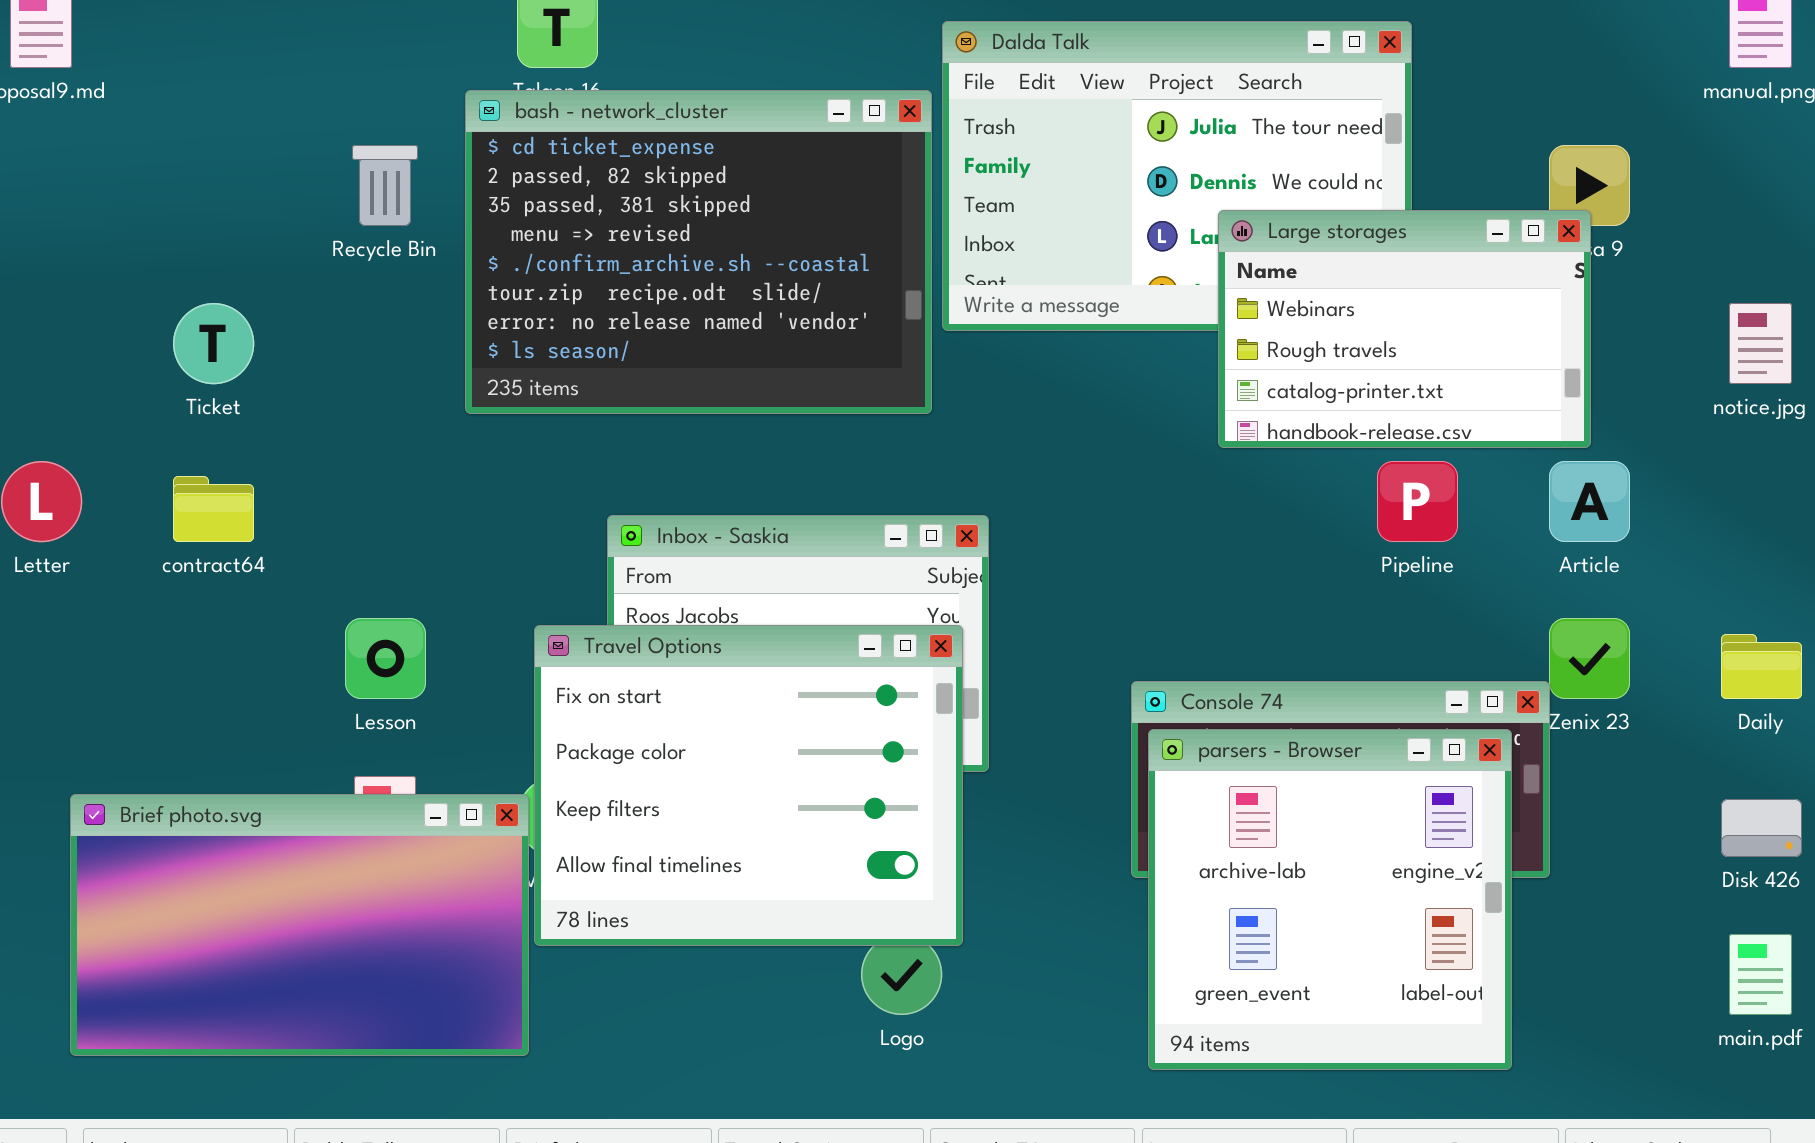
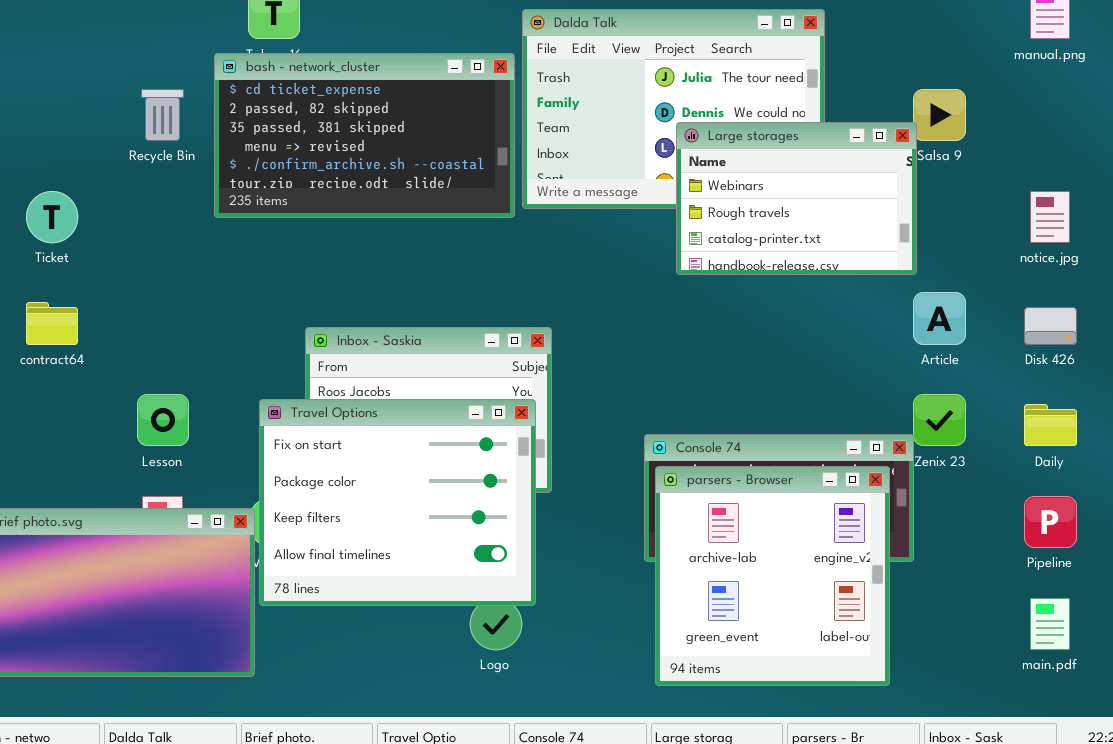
bash - network_cluster: [465,90,932,414] -> [214,53,515,218], resized
Large storages: [1218,210,1591,448] -> [676,122,917,275], moved
Pipeline: [1377,461,1458,542] -> [1024,496,1077,548], moved
Disk 426: [1721,799,1802,857] -> [1024,307,1077,345], moved

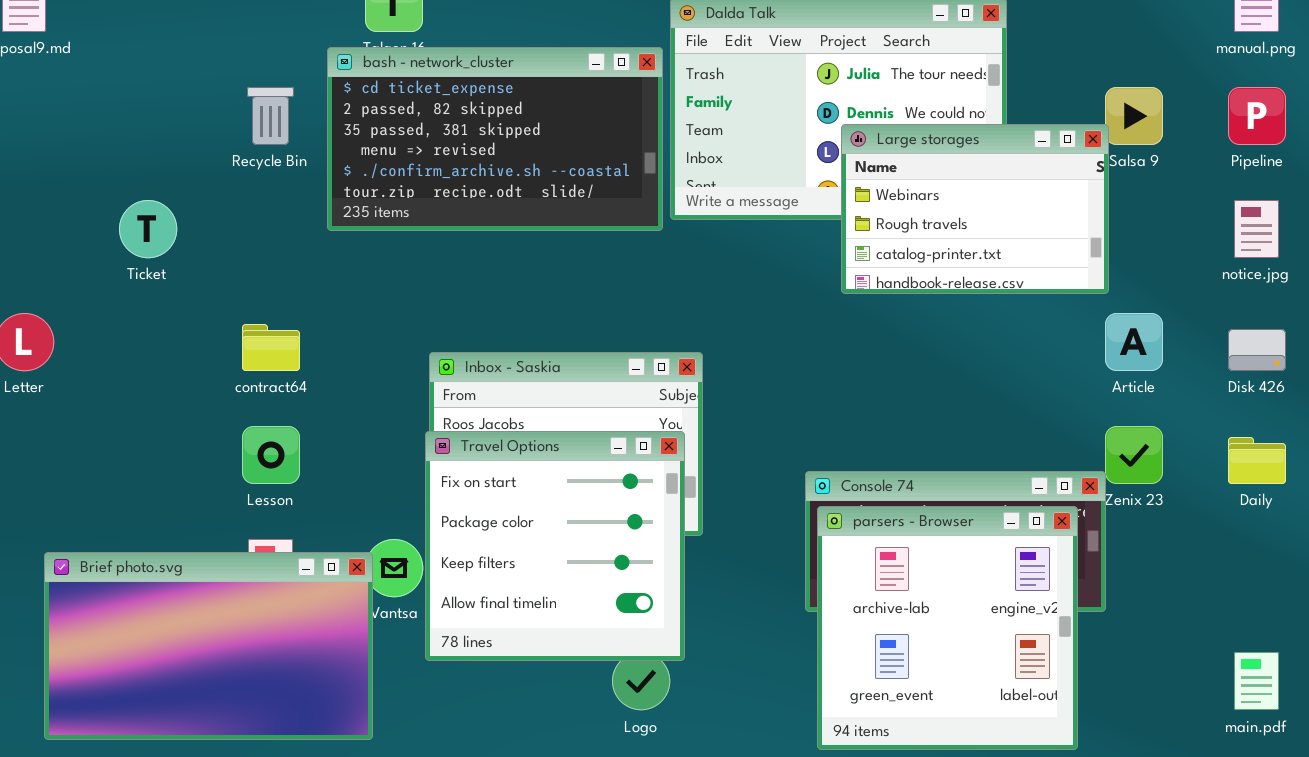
contract64: [26,302,78,345] -> [242,324,300,371], moved
Travel Options: [259,399,536,606] -> [425,431,685,661], resized
Pipeline: [1024,496,1077,548] -> [1228,87,1286,145], moved

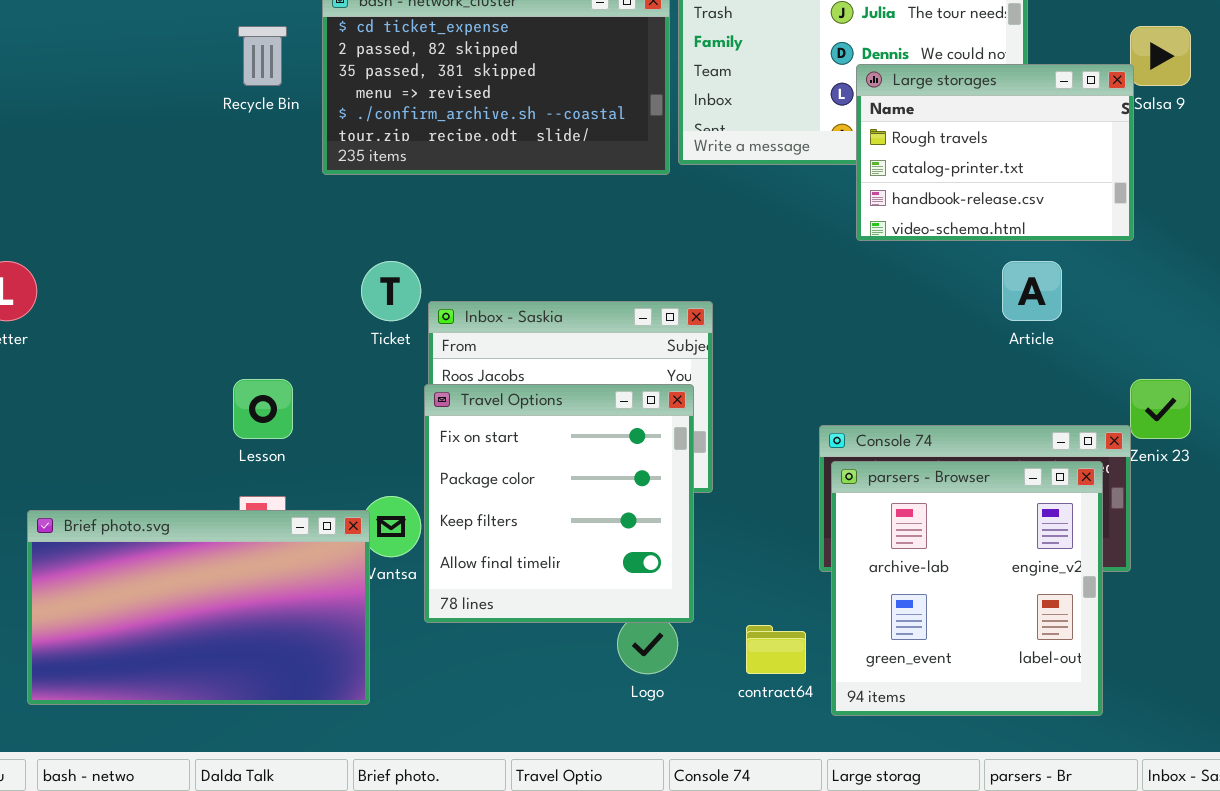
Large storages: [841,124,1109,294] -> [856,64,1134,241], scrolled down 1 row
Ticket: [119,200,177,258] -> [361,261,421,321], moved
Article: [1105,313,1163,371] -> [1002,261,1062,321], moved
contract64: [242,324,300,371] -> [746,625,806,674], moved

